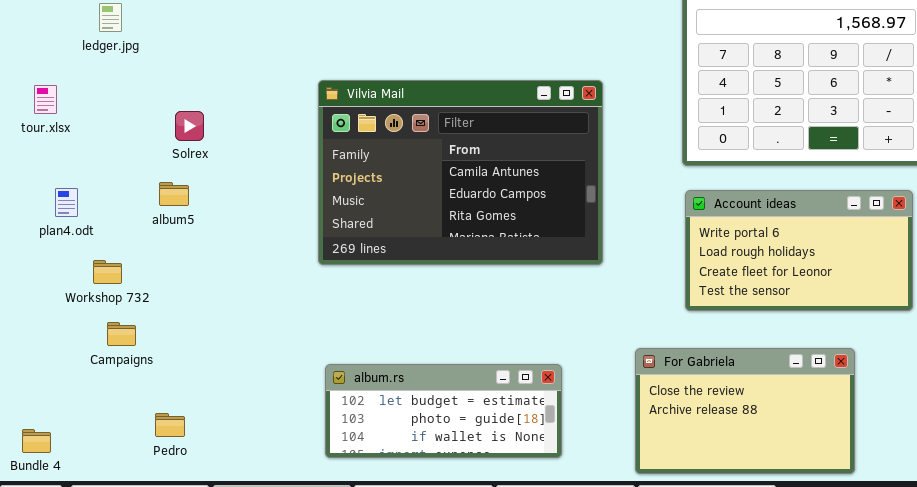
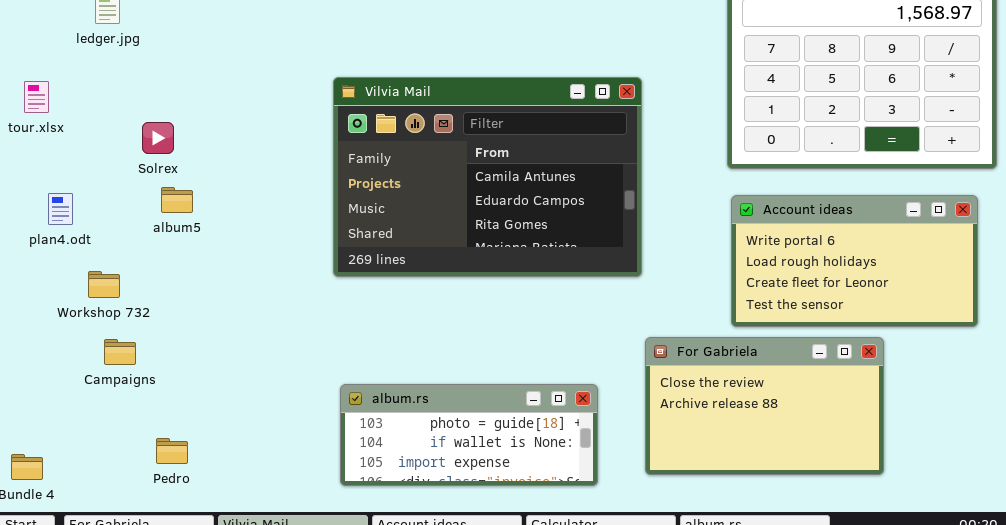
Solrex: [175,111,204,141] -> [142,122,174,154], moved
For Gabriela: [635,348,855,474] -> [645,337,884,475], moved
album.rs: [325,364,562,458] -> [340,384,598,486], scrolled down 1 row

